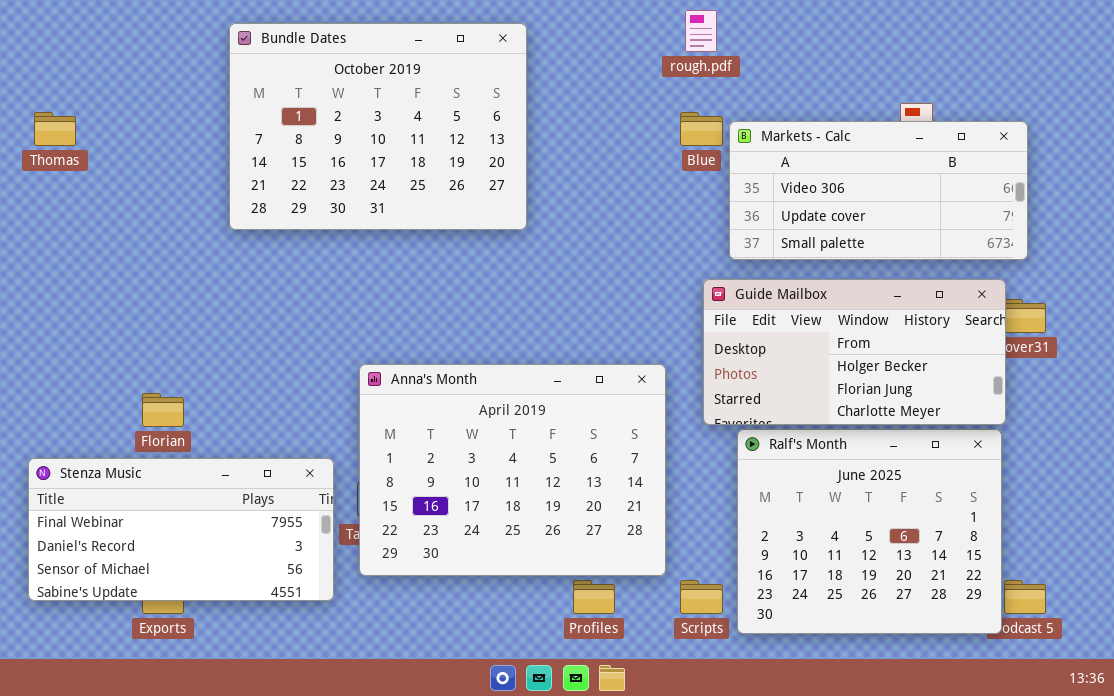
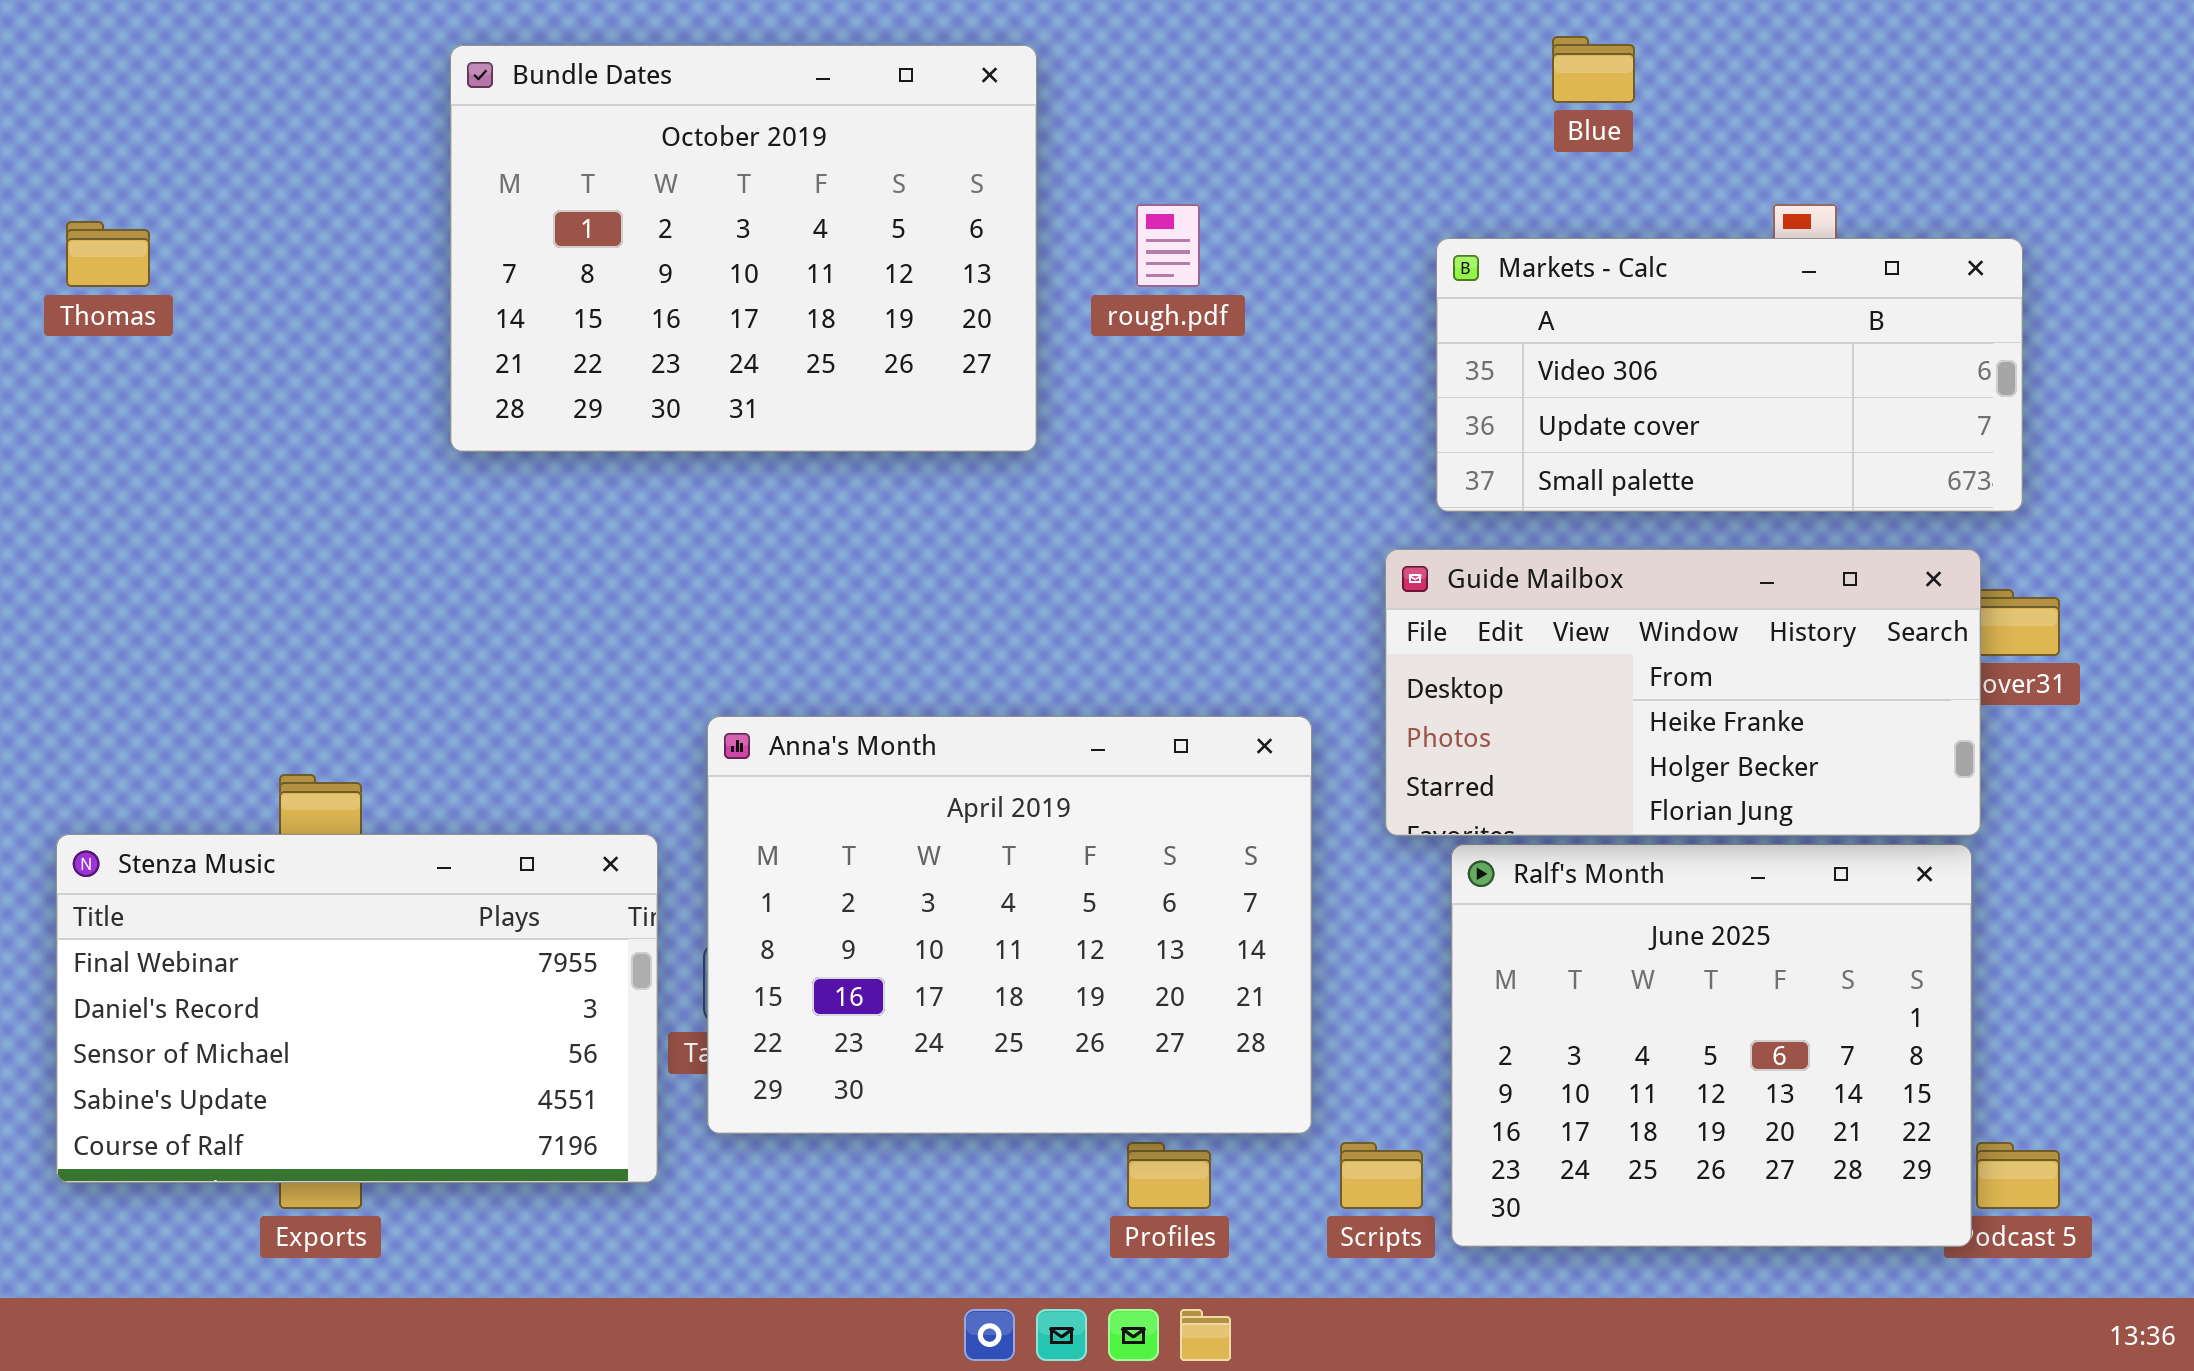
rough.pdf: [685,10,717,52] -> [1136,204,1200,287], moved
Blue: [680,112,723,146] -> [1552,36,1635,103], moved
Guide Mailbox: [703,279,1006,425] -> [1385,549,1981,836], scrolled up 1 row
Stenza Music: [28,458,334,601] -> [56,834,658,1183], resized

